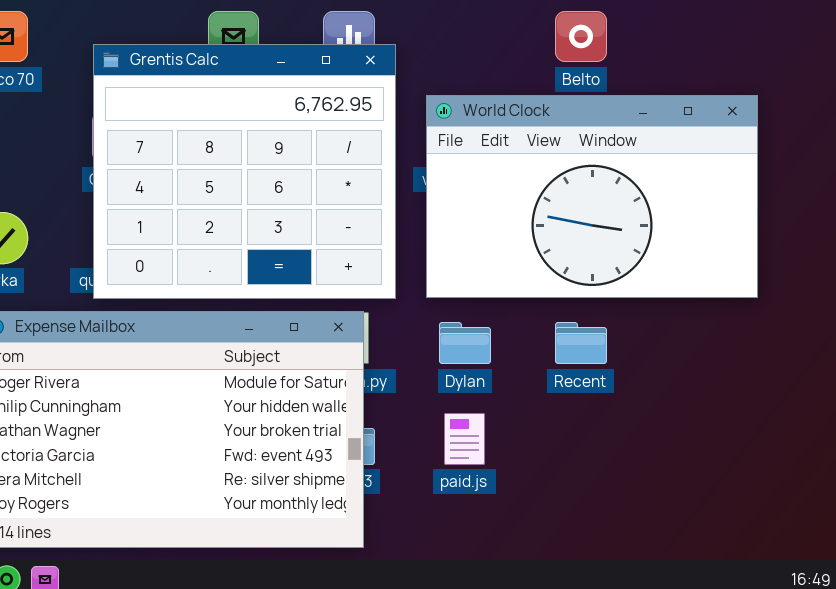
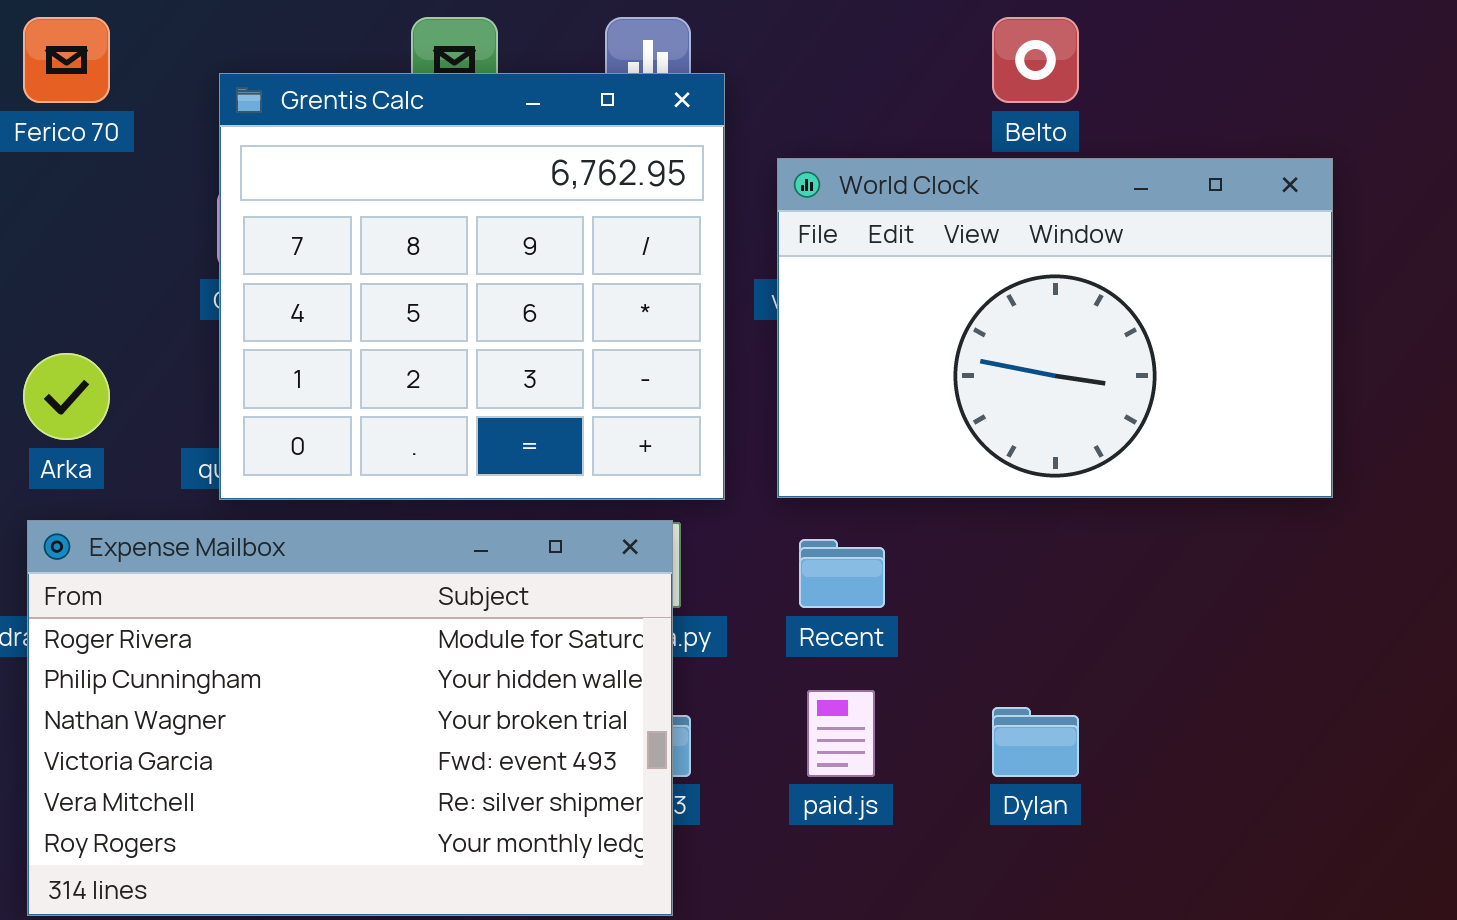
Dylan: [439,322,491,364] -> [992,707,1079,777], moved
Recent: [555,322,607,364] -> [799,539,885,608], moved

